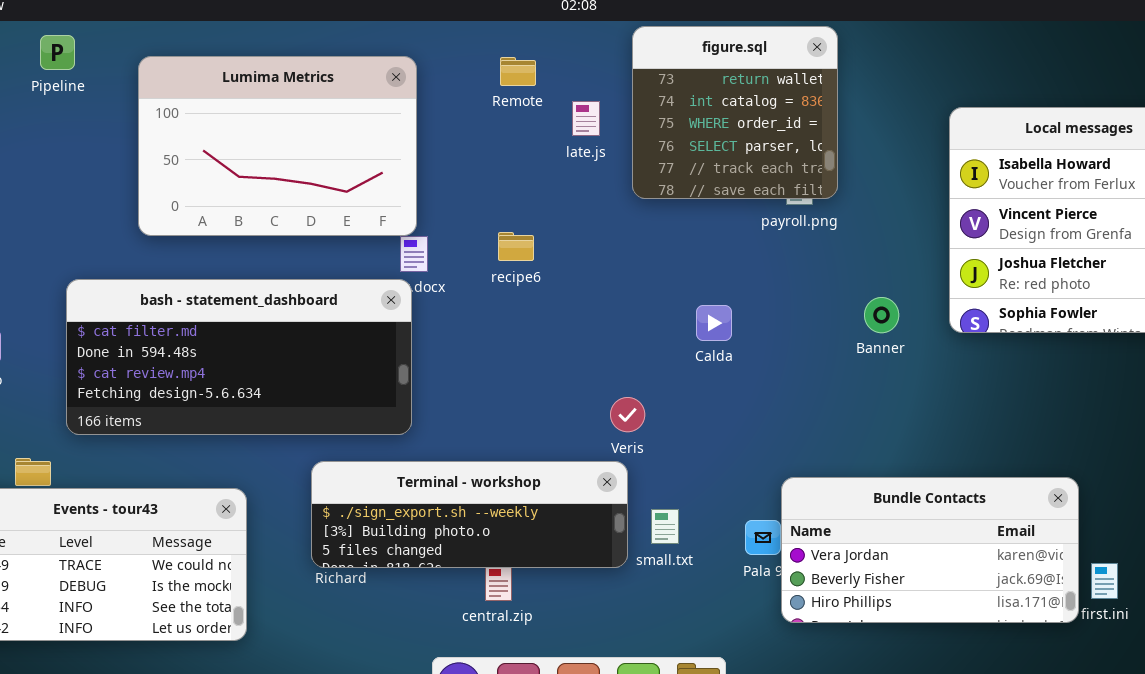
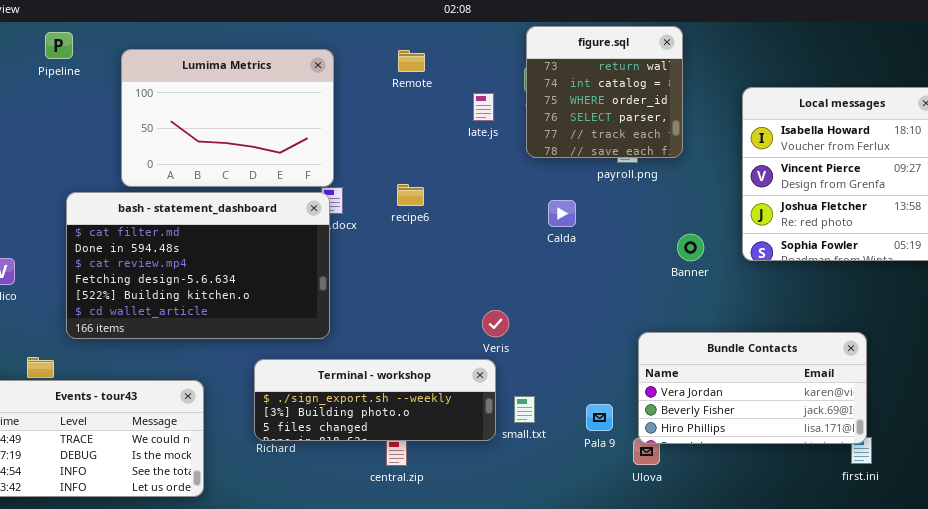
figure.sql: [632,26,838,199] -> [526,26,683,158], moved
late.js: [572,101,600,136] -> [473,93,494,121], moved
bash - statement_dashboard: [66,279,412,435] -> [66,192,330,339], resized
Calda: [696,305,732,341] -> [548,200,576,227], moved
Bundle Contacts: [781,477,1079,623] -> [638,332,867,444], moved

